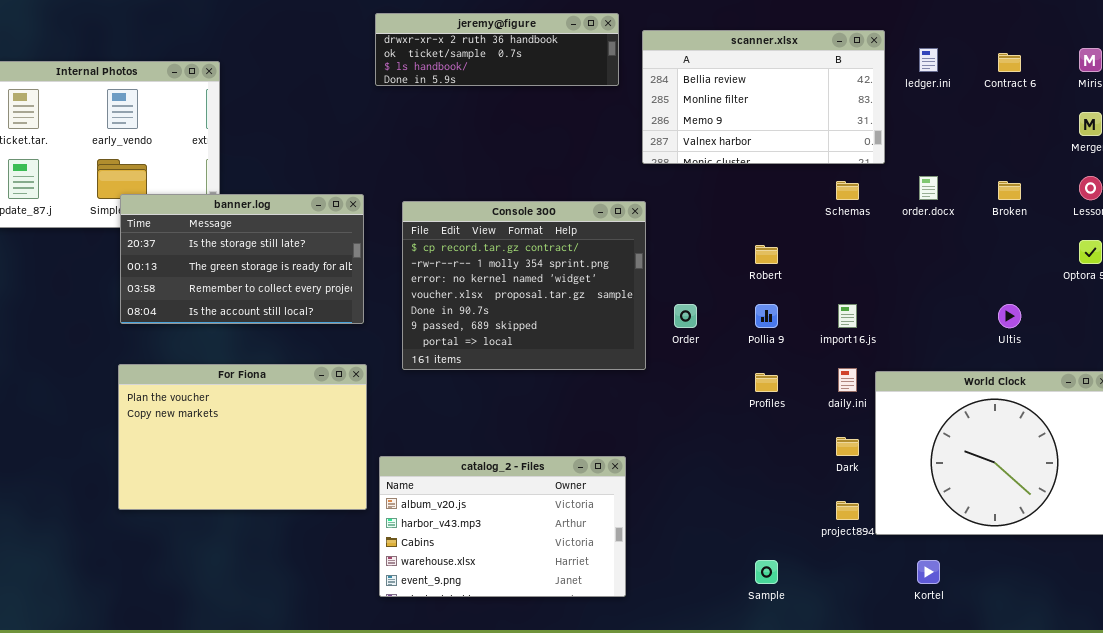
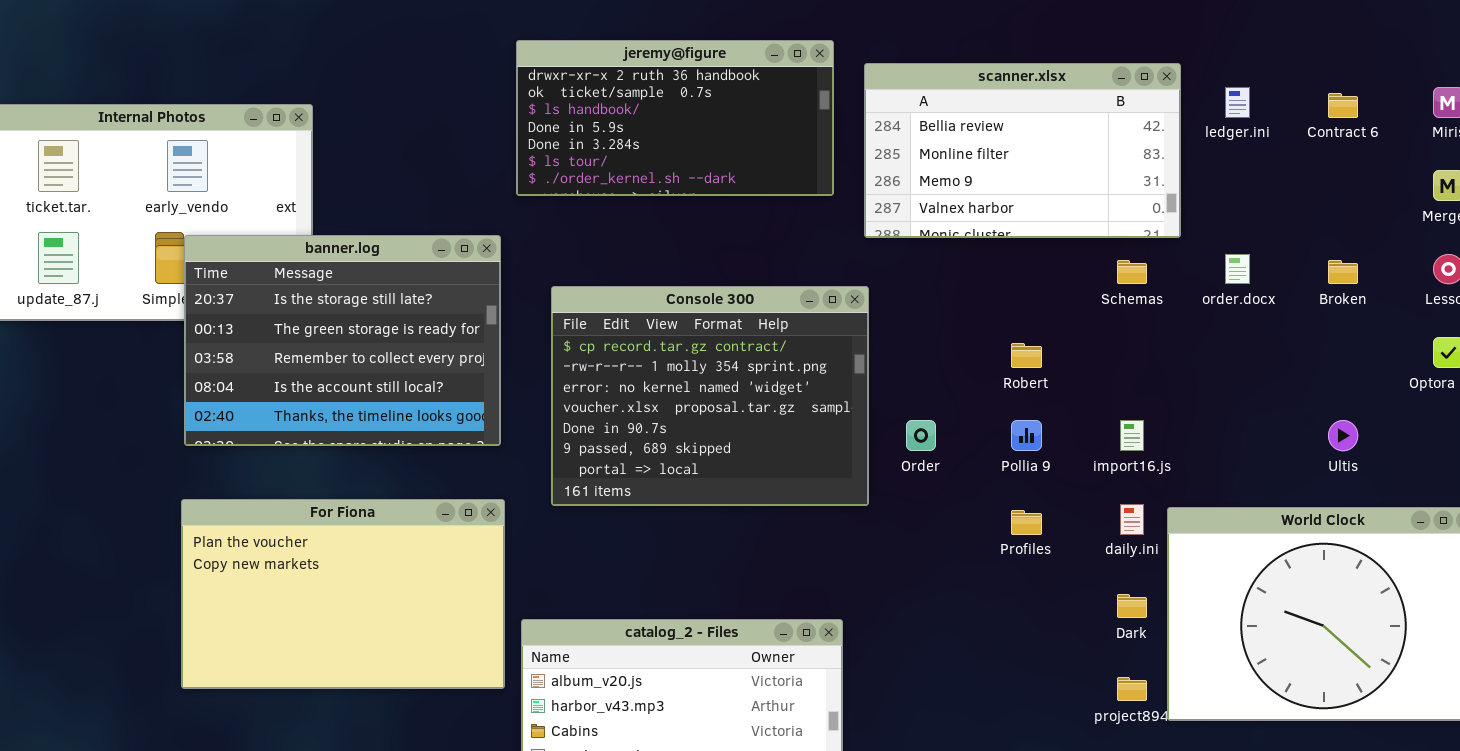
jeremy@figure: [375,13,619,86] -> [516,40,834,196], resized
banner.log: [120,194,364,324] -> [184,235,501,446], resized

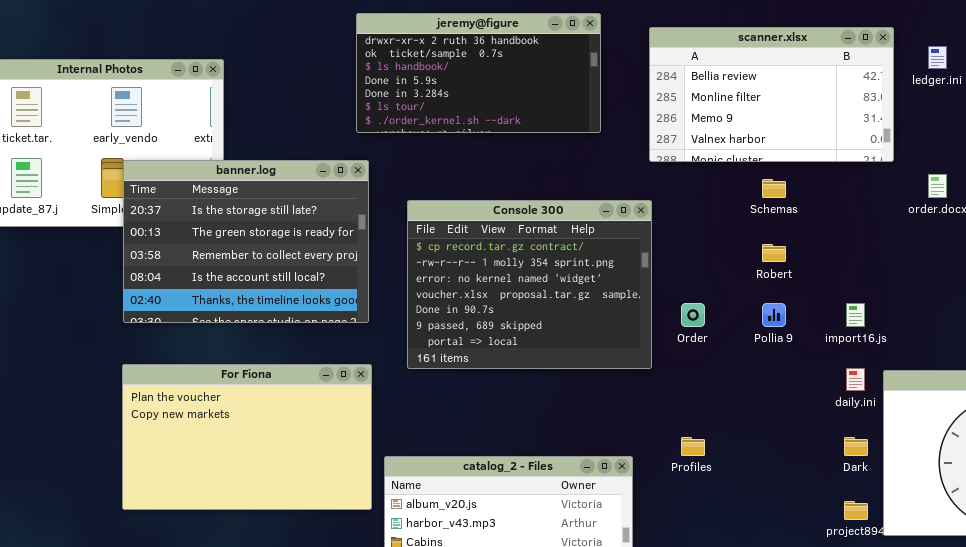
jeremy@figure: [516,40,834,196] -> [356,13,601,133], moved
Schemas: [1117,260,1147,284] -> [762,179,786,198], moved
Profiles: [1011,510,1042,535] -> [681,437,705,456], moved

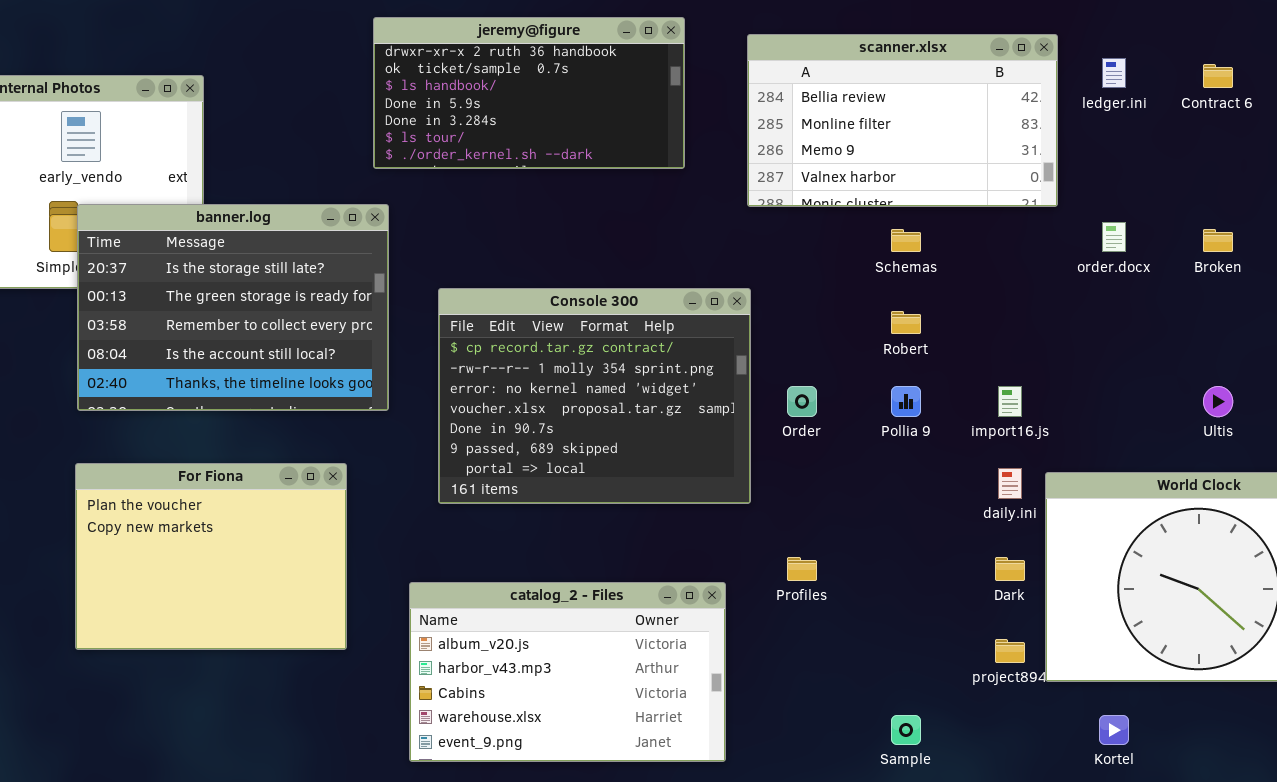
Console 300: [407,200,652,369] -> [438,288,751,504], moved
For Fiona: [122,364,372,510] -> [75,463,347,650], resized

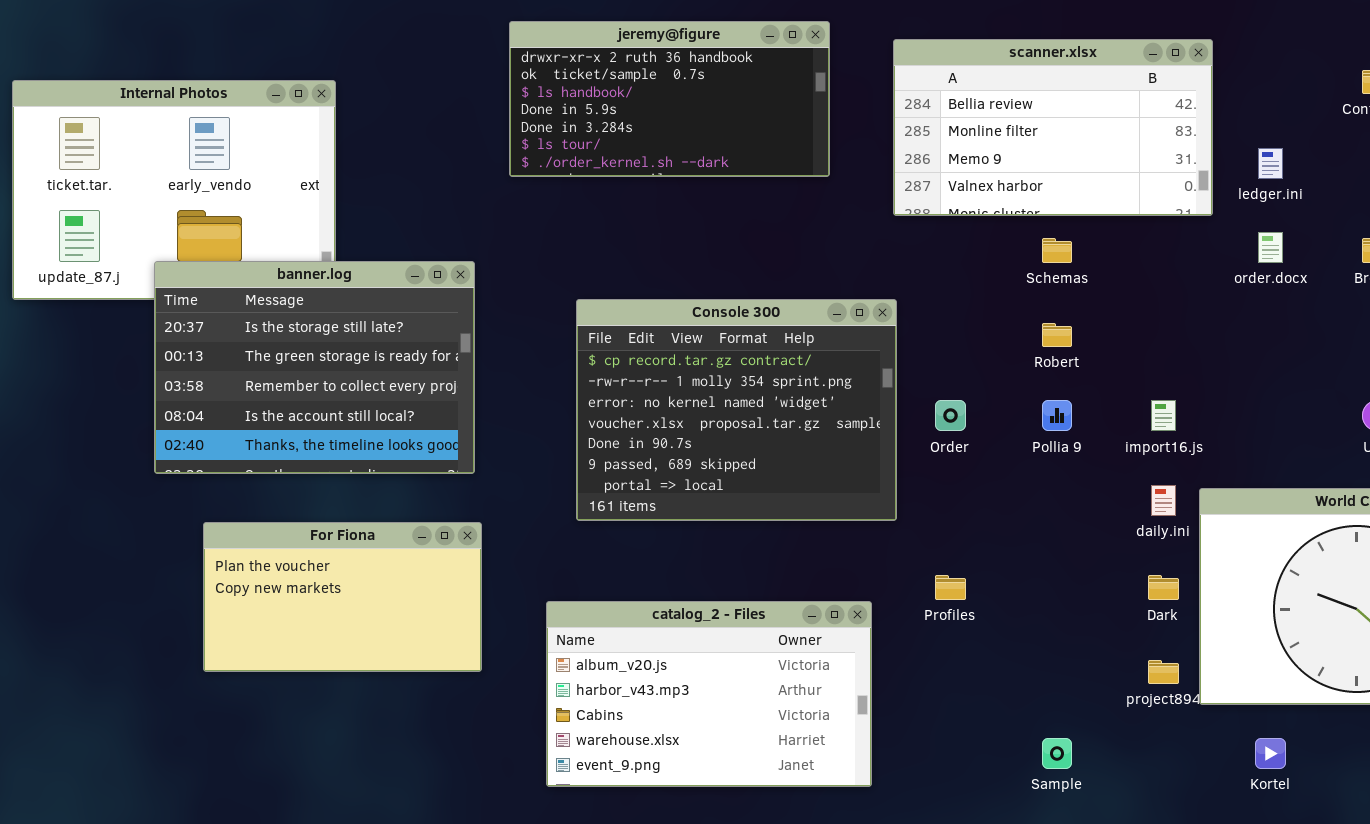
ledger.ini: [1102,58,1126,88] -> [1258,148,1283,179], moved
banner.log: [77,204,389,411] -> [154,261,475,474], moved
For Fiona: [75,463,347,650] -> [203,522,482,672], resized

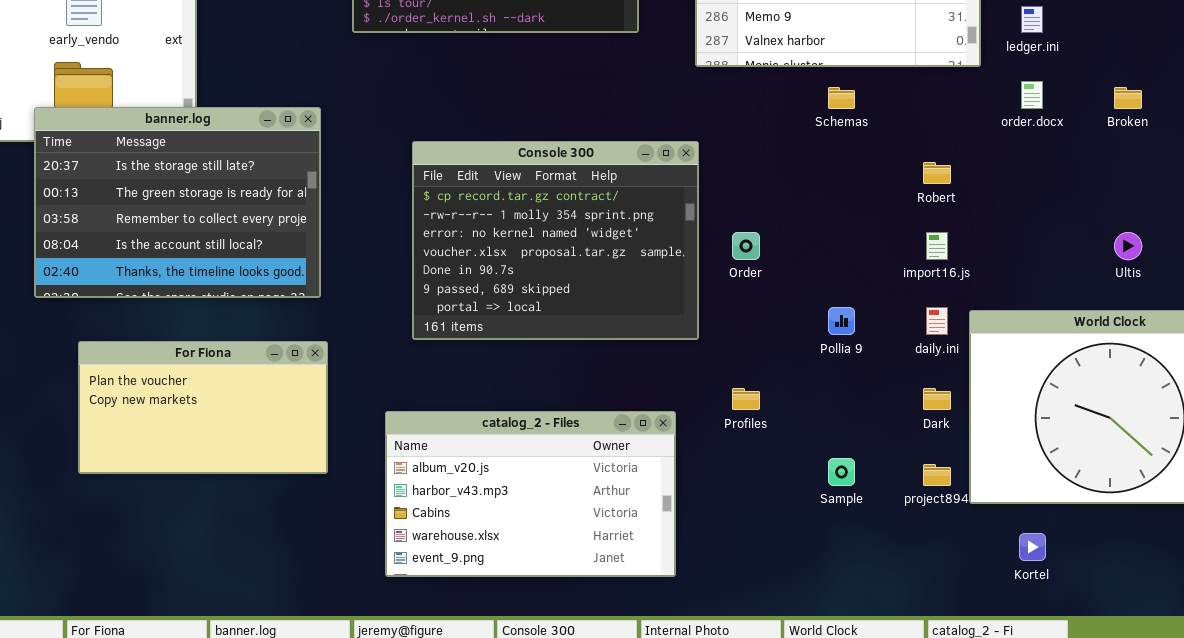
Robert: [1042,323,1072,347] -> [923,162,951,184], moved
Pollia 9: [1042,400,1072,431] -> [828,307,855,335], moved
Sample: [1042,738,1072,769] -> [828,458,855,486], moved

